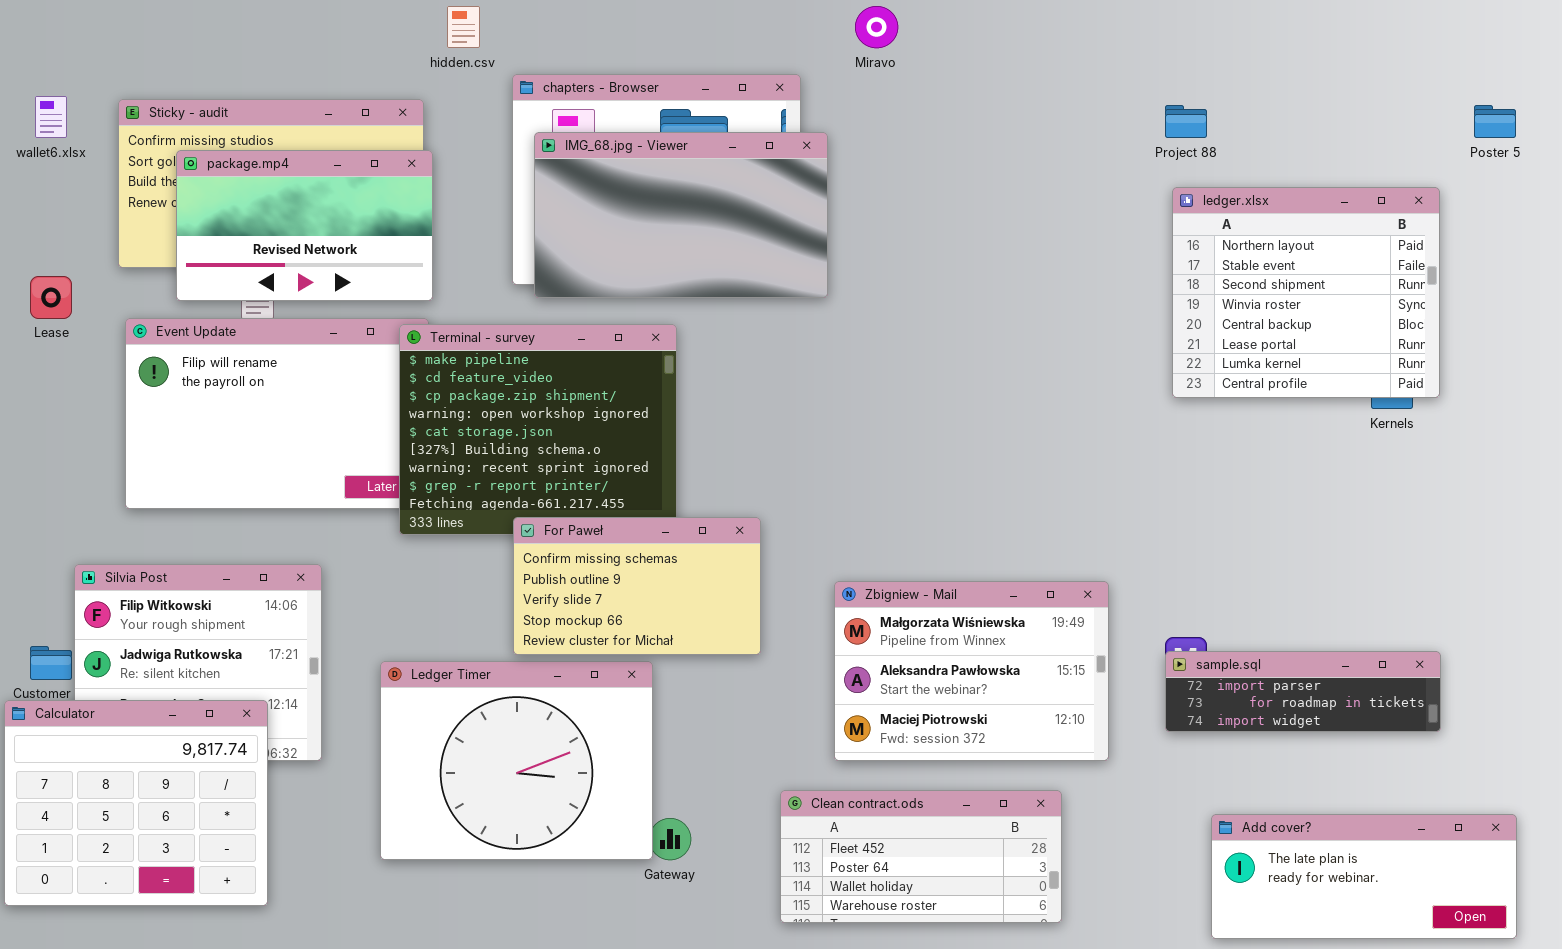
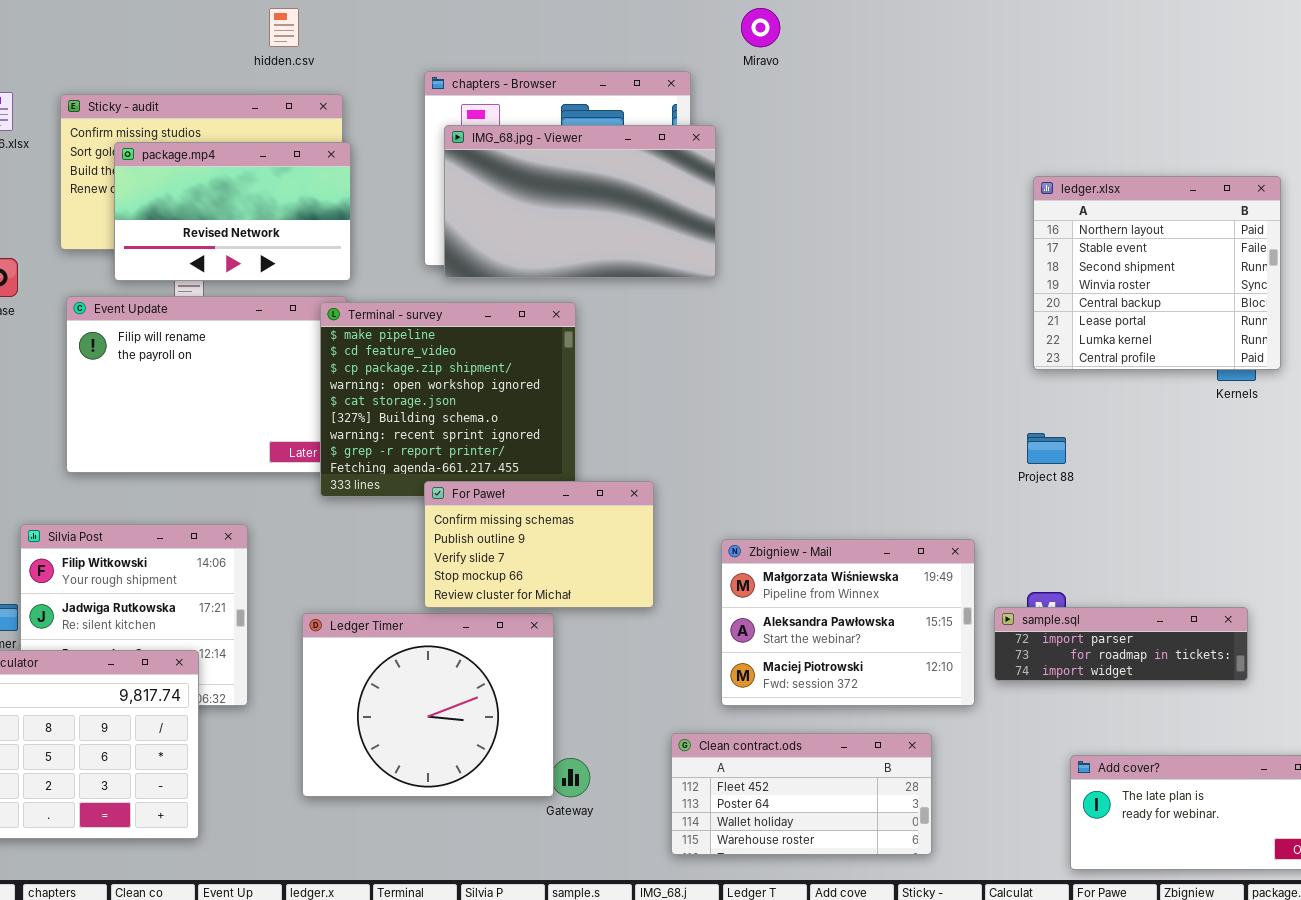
hidden.csv: [447,6,480,48] -> [269,8,299,47], moved
Project 88: [1165,105,1207,138] -> [1027,433,1066,464], moved
sample.sql: [1165,651,1441,732] -> [994,607,1248,681], moved

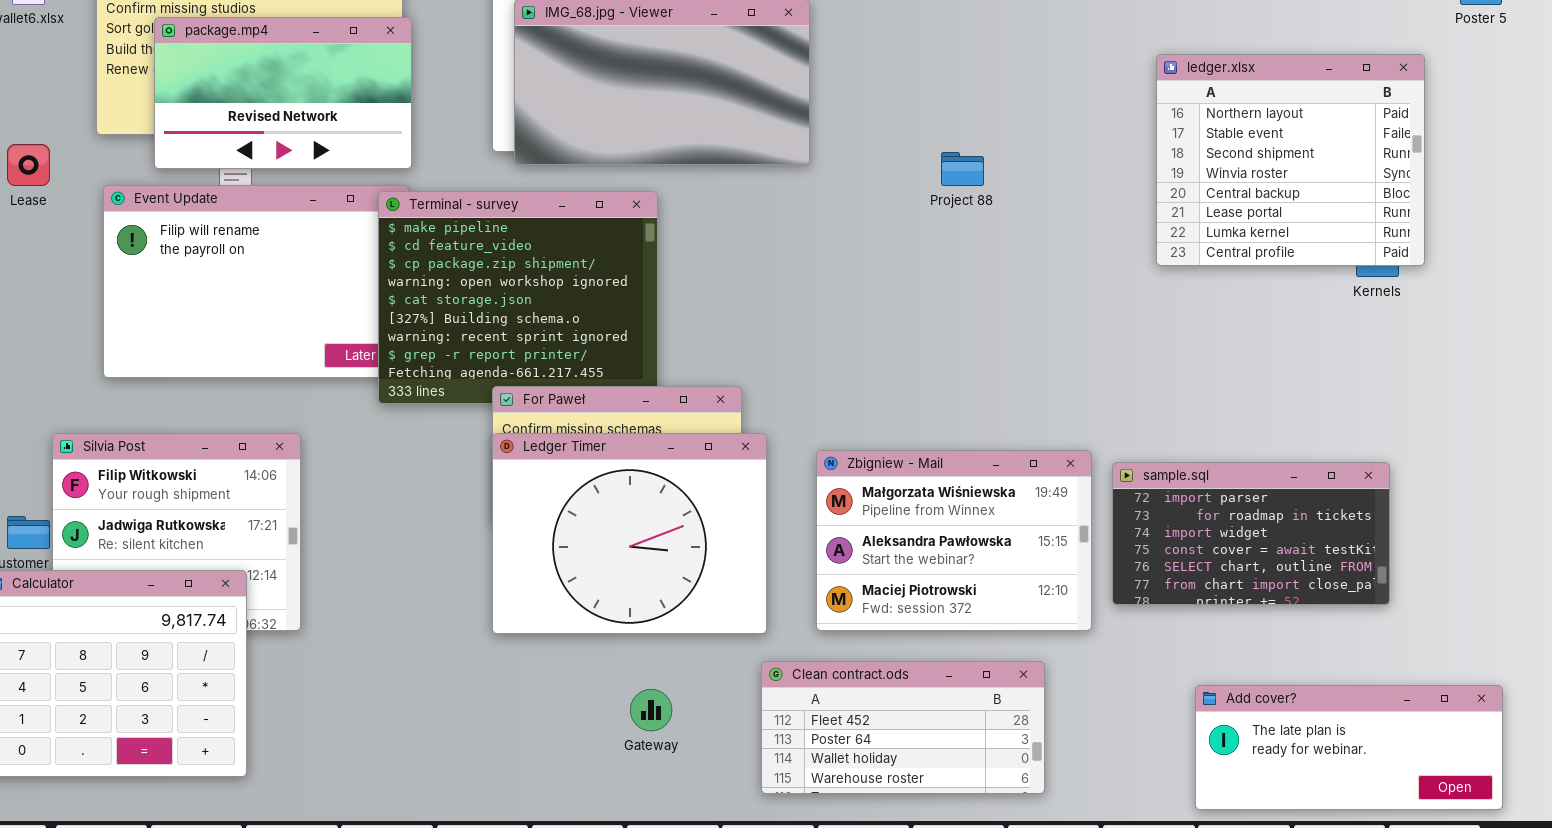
Project 88: [1027,433,1066,464] -> [941,152,984,186], moved
sample.sql: [994,607,1248,681] -> [1112,462,1390,605], resized
Ledger Timer: [302,613,554,797] -> [492,433,767,634], moved

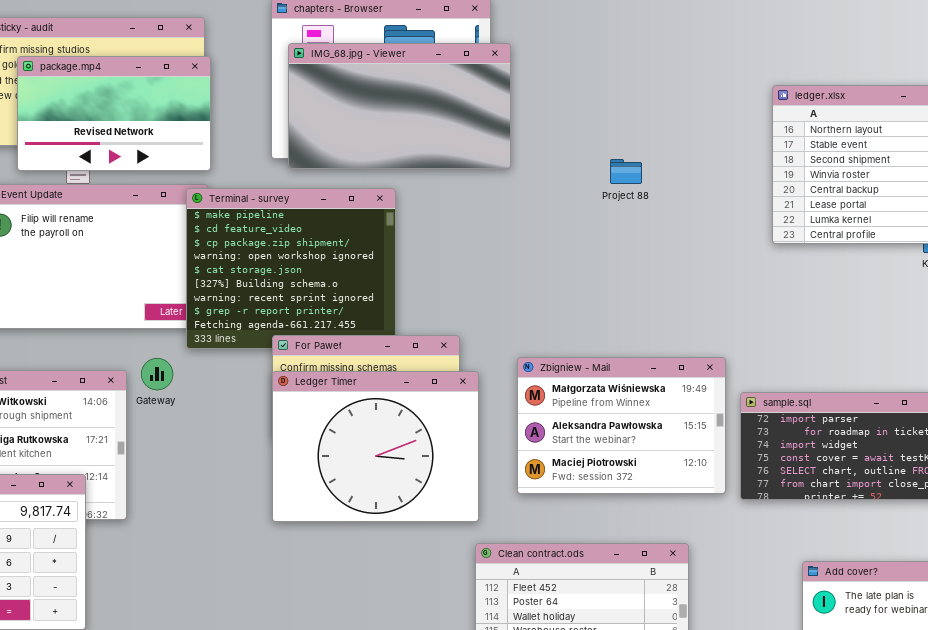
Zbigniew - Mail: [816,450,1092,631] -> [517,357,726,494], moved
Gateway: [630,689,672,731] -> [141,358,173,390], moved

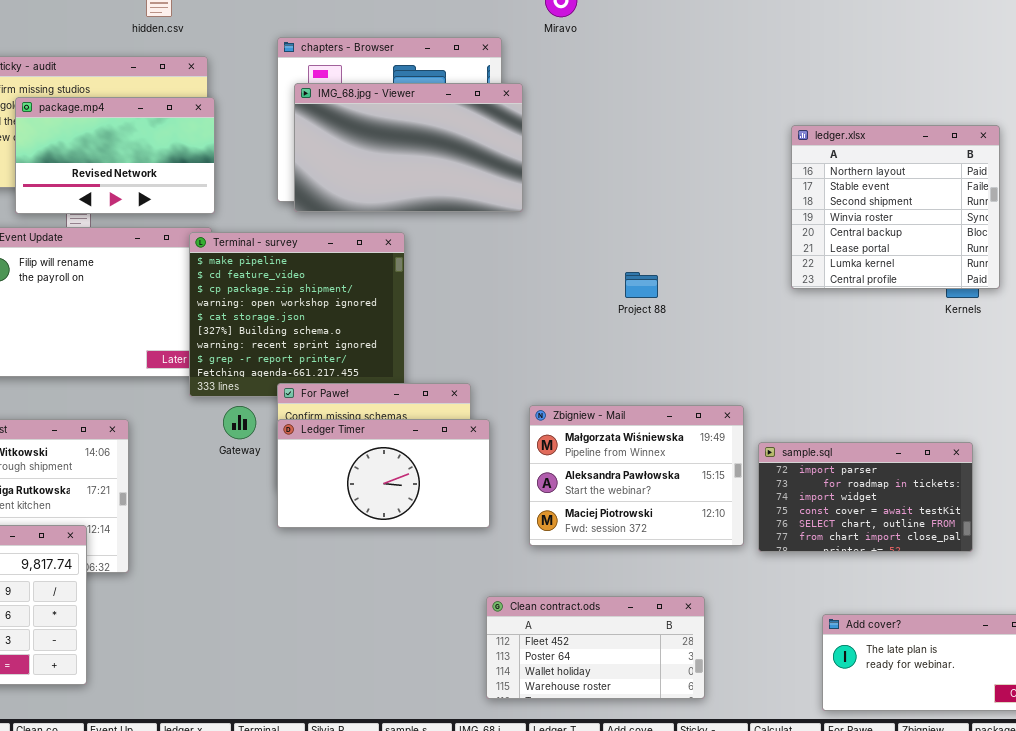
Project 88: [610,159,642,184] -> [625,272,658,298], moved
Gateway: [141,358,173,390] -> [223,406,256,439], moved
Ledger Timer: [272,371,479,522] -> [277,419,490,528], resized

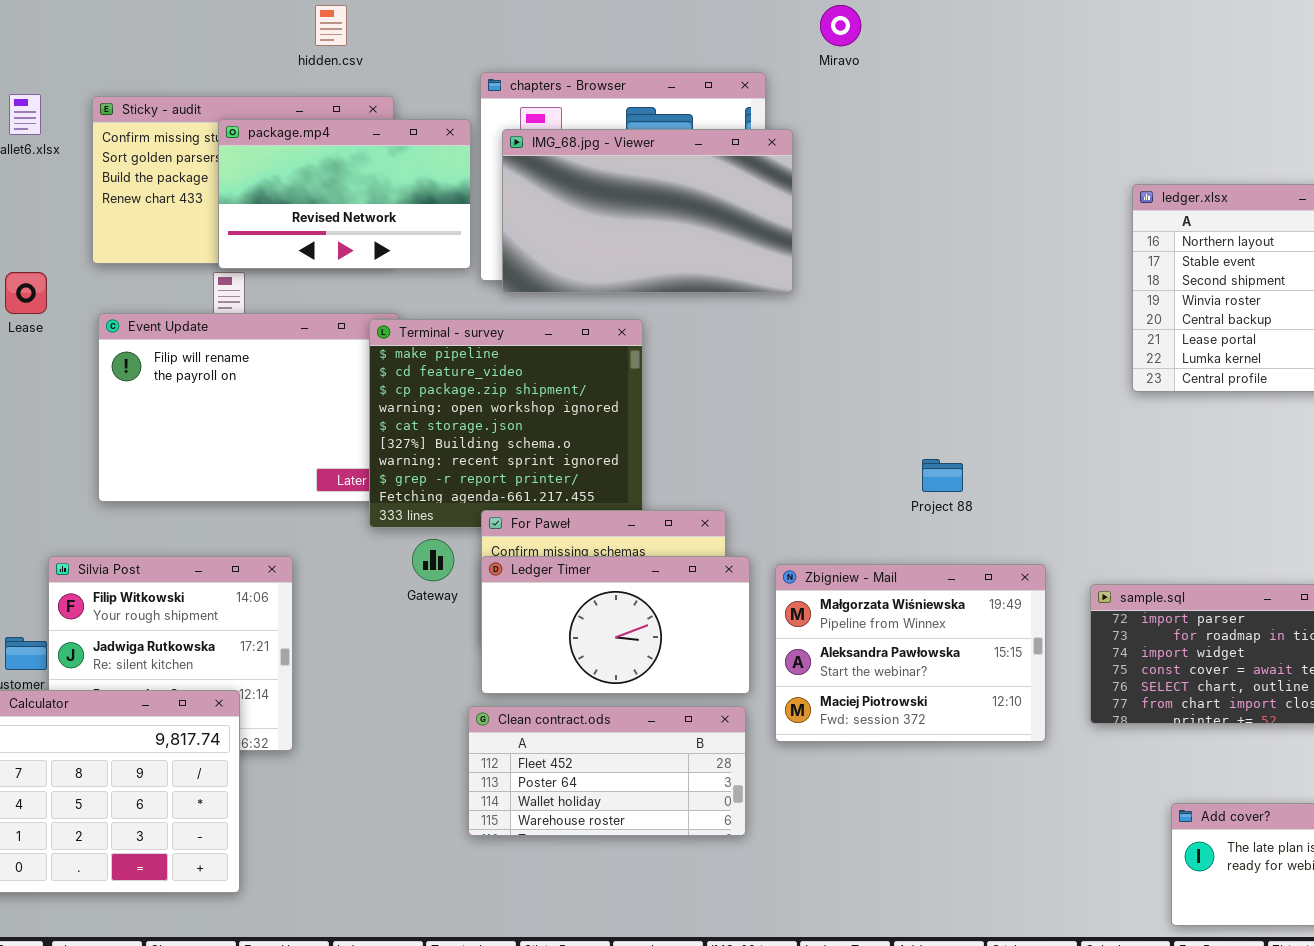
package.mp4: [15,97,215,214] -> [218,119,471,269], moved
Project 88: [625,272,658,298] -> [922,459,963,492], moved
Zbigniew - Mail: [529,405,744,546] -> [775,564,1046,742], moved
Clean contract.ods: [486,596,705,699] -> [468,706,746,836], moved

